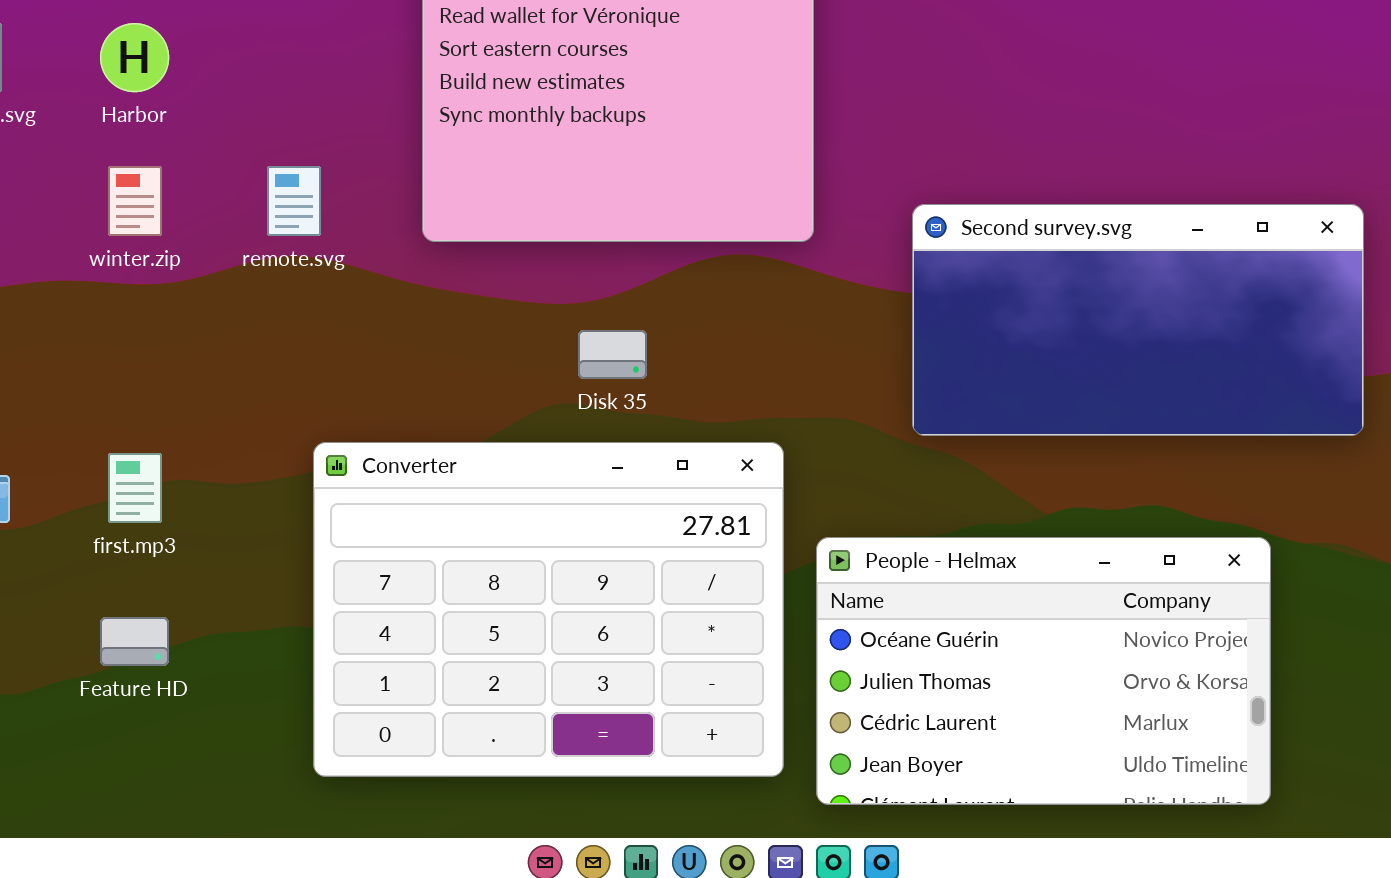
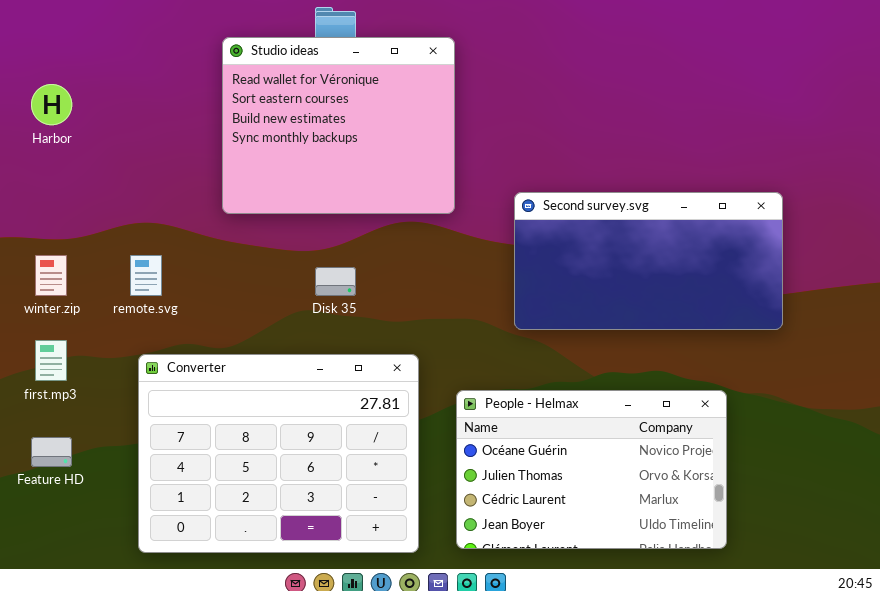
winter.zip: [108,166,162,236] -> [35,255,67,296], moved
remote.svg: [267,166,321,236] -> [130,255,162,296], moved
Converter: [313,442,784,777] -> [138,354,419,553], moved

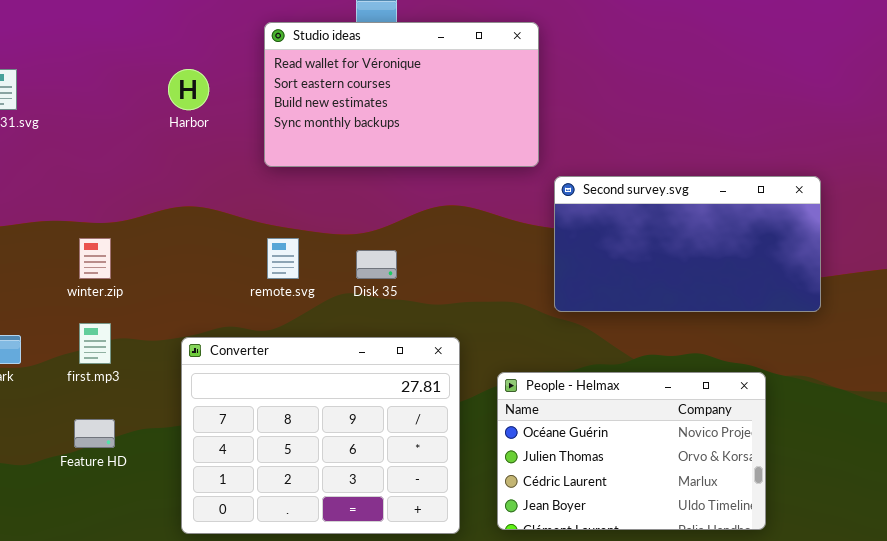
Studio ideas: [222,37,455,214] -> [264,22,539,167], resized
Harbor: [31,84,72,125] -> [168,69,209,110], moved
remote.svg: [130,255,162,296] -> [267,238,299,279], moved

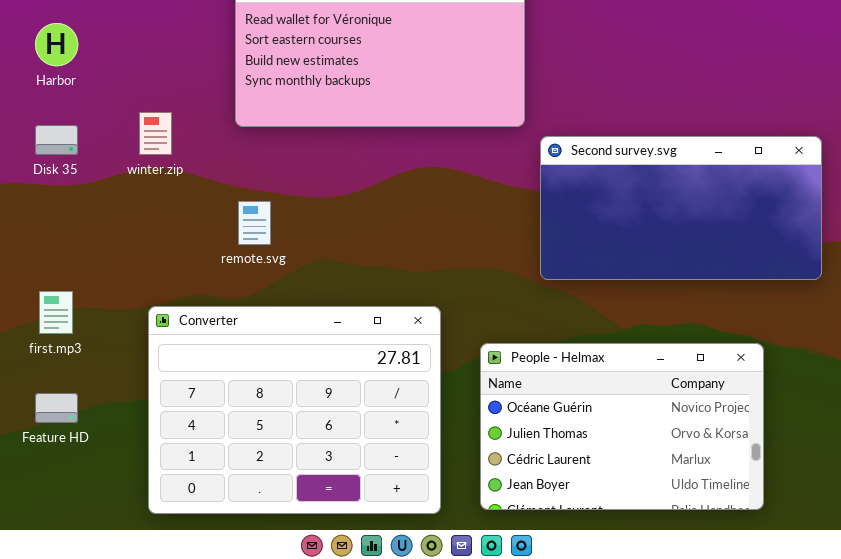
Harbor: [168,69,209,110] -> [35,23,78,66], moved
winter.zip: [79,238,111,279] -> [139,112,172,155], moved
Disk 35: [356,250,397,279] -> [35,125,78,155], moved

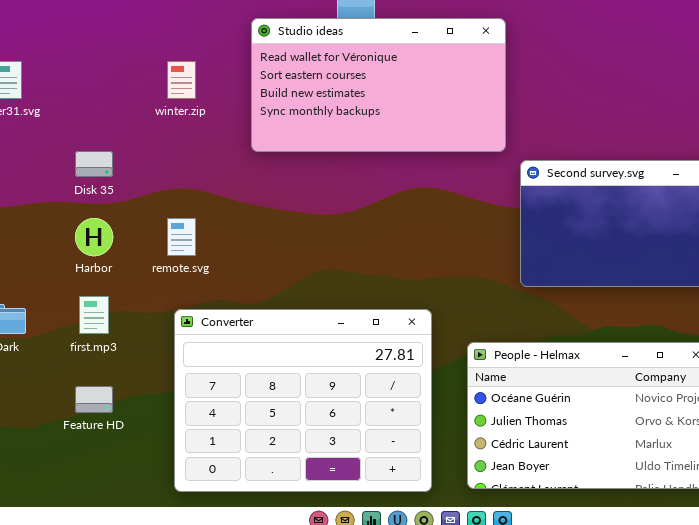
Harbor: [35,23,78,66] -> [75,218,113,256], moved
winter.zip: [139,112,172,155] -> [167,61,196,99], moved
remote.svg: [238,201,271,245] -> [167,218,196,256], moved

